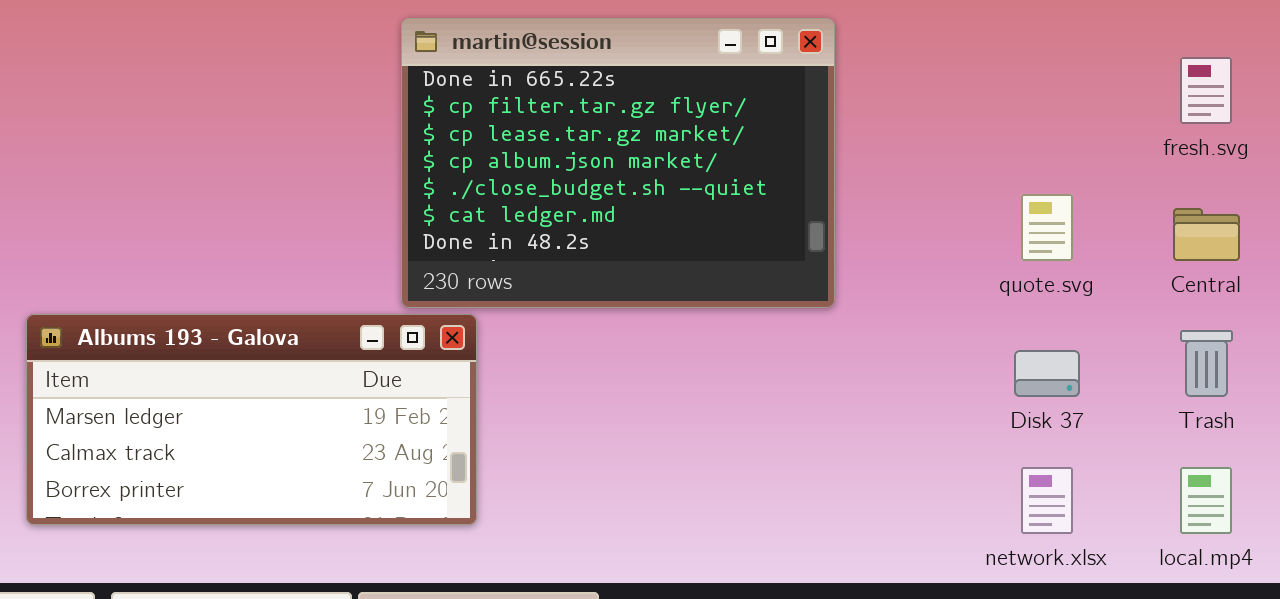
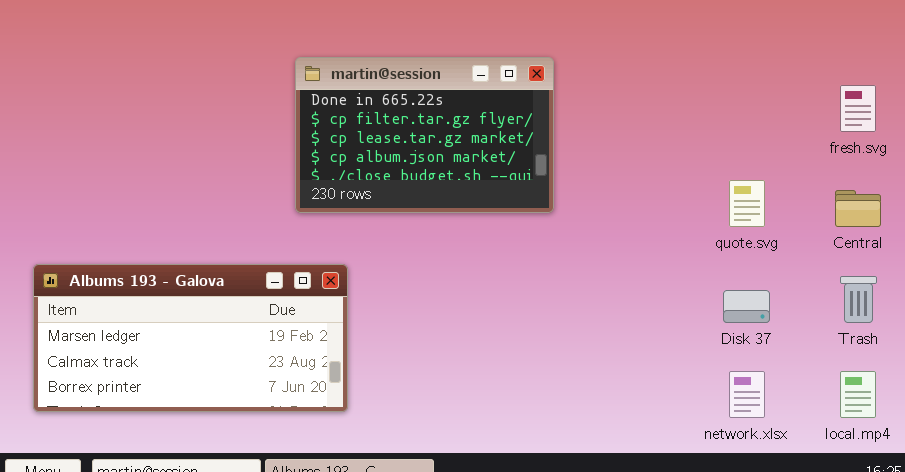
martin@session: [401,18,835,308] -> [295,57,554,213], resized

